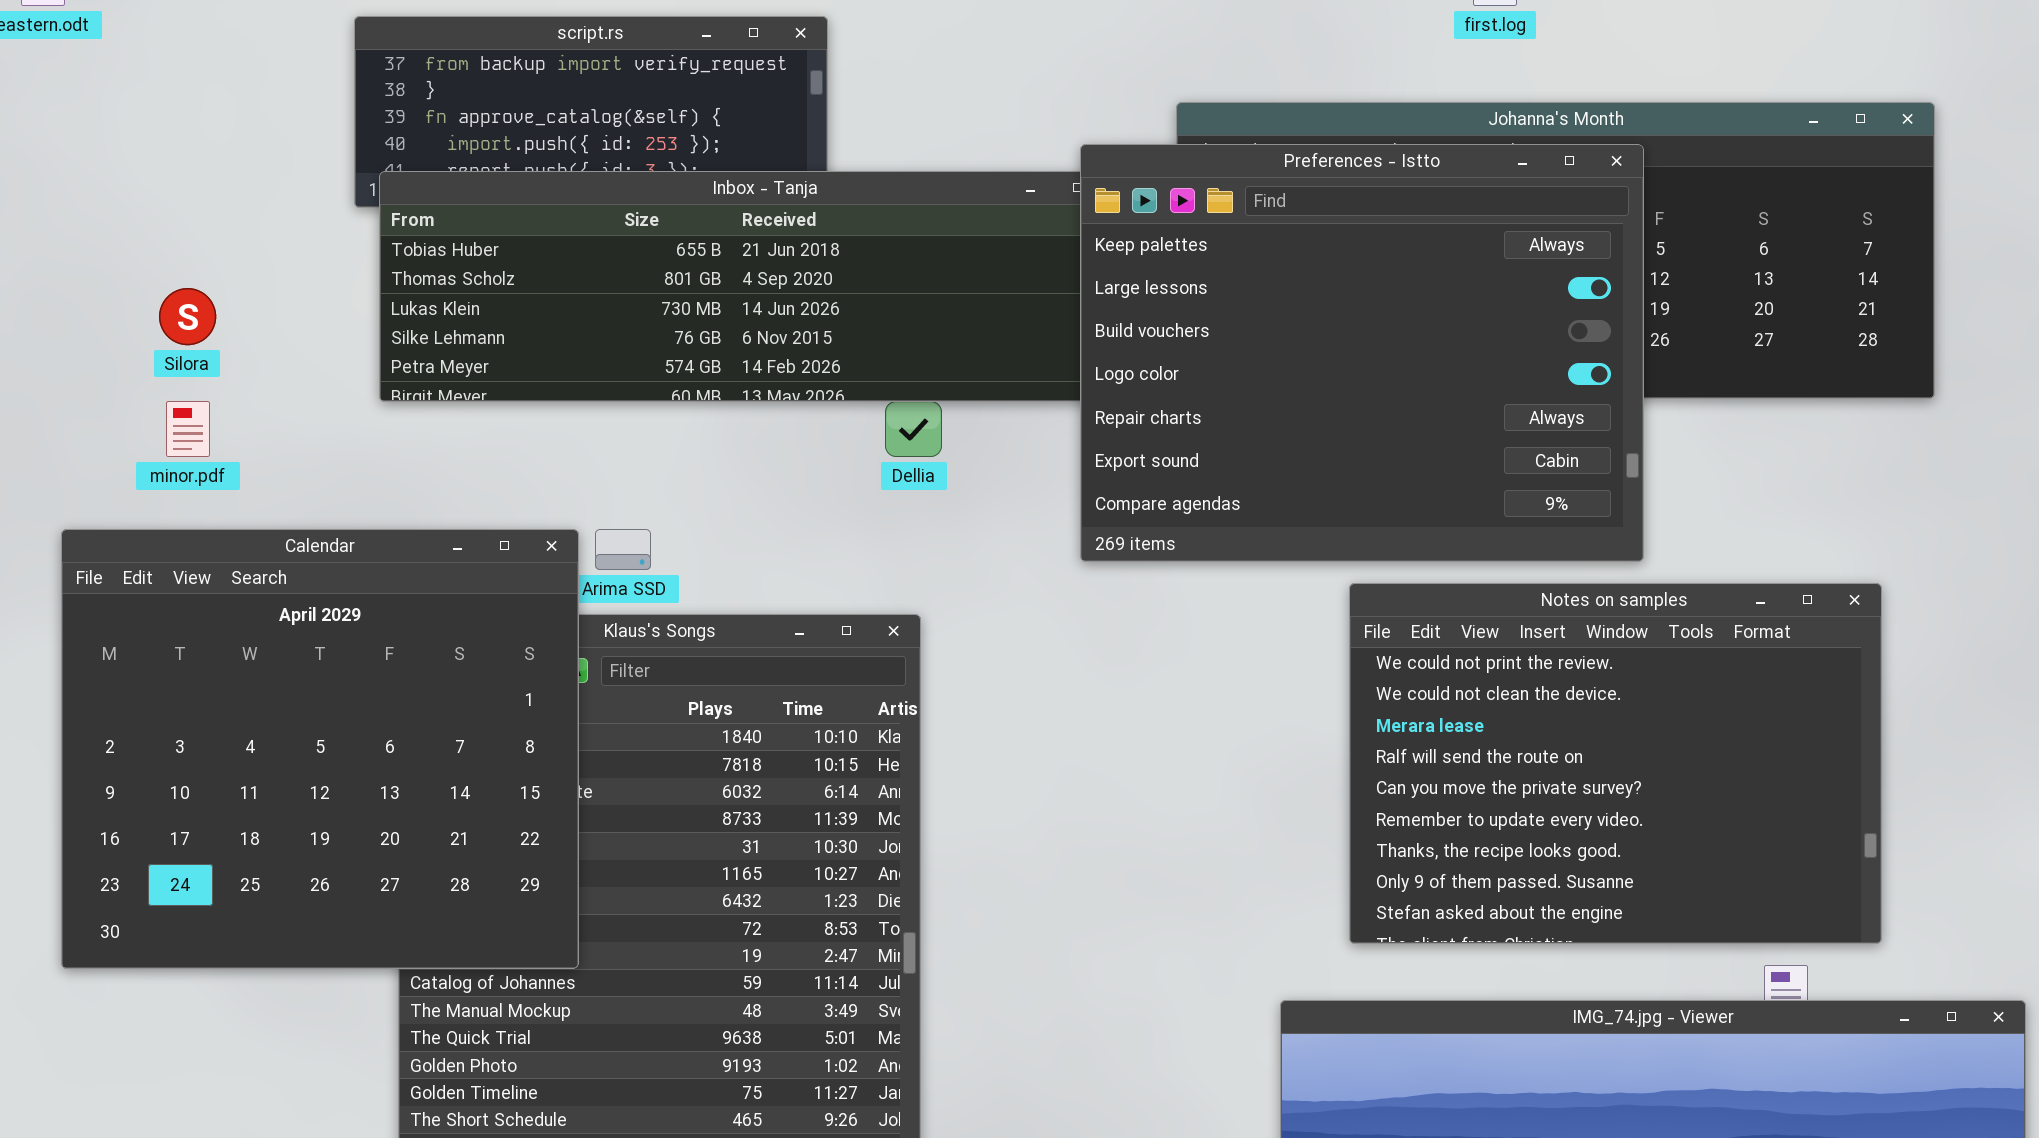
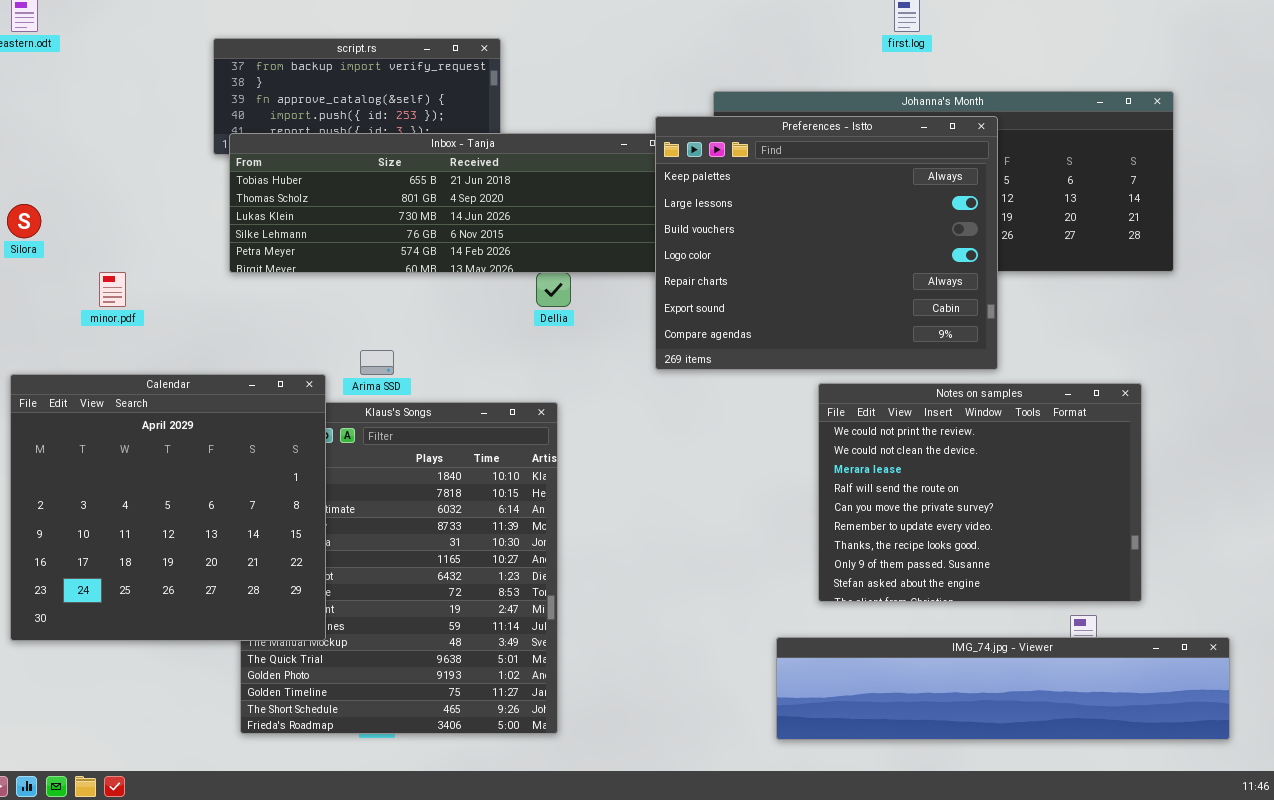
Silora: [159,288,216,345] -> [7,204,41,238], moved
Calendar: [61,529,579,969] -> [10,374,326,641], moved

